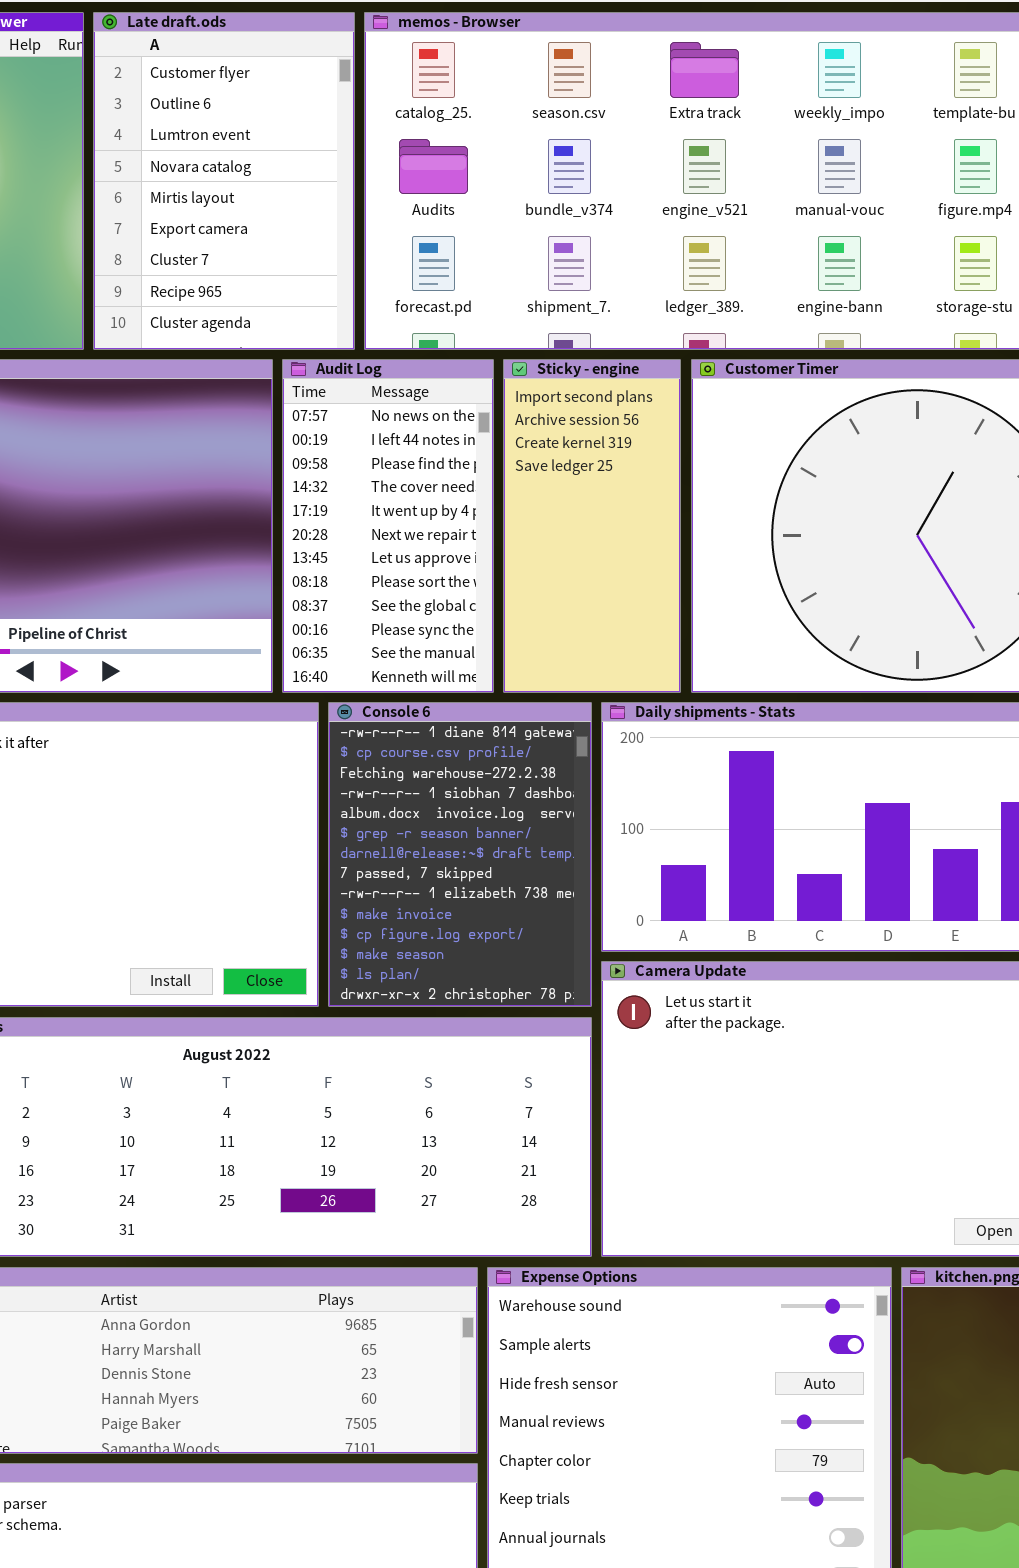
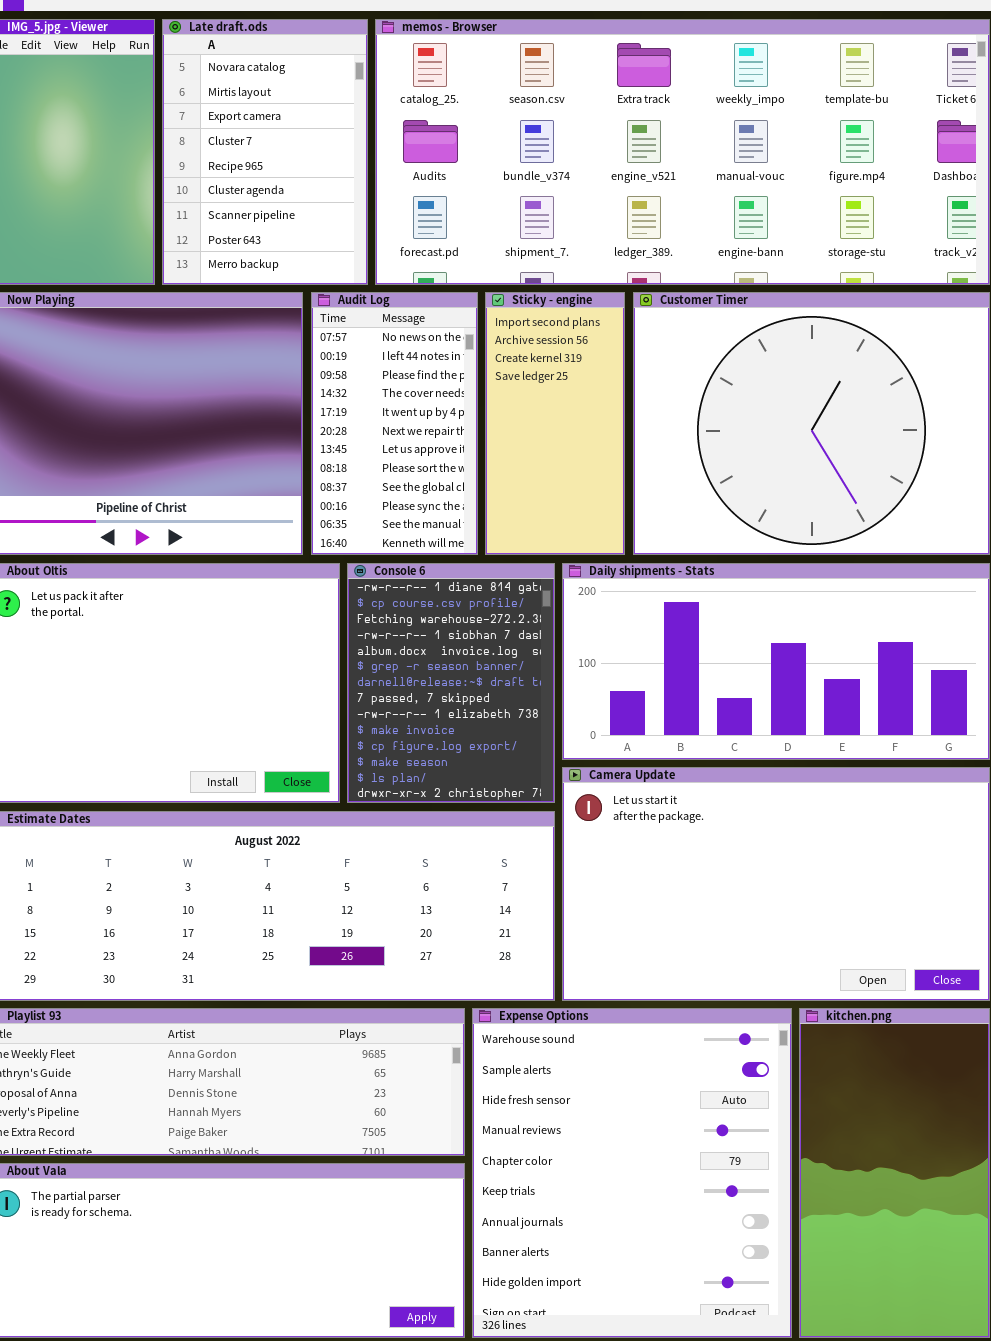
Late draft.ods: [93,12,355,350] -> [162,19,368,285], scrolled down 3 rows

